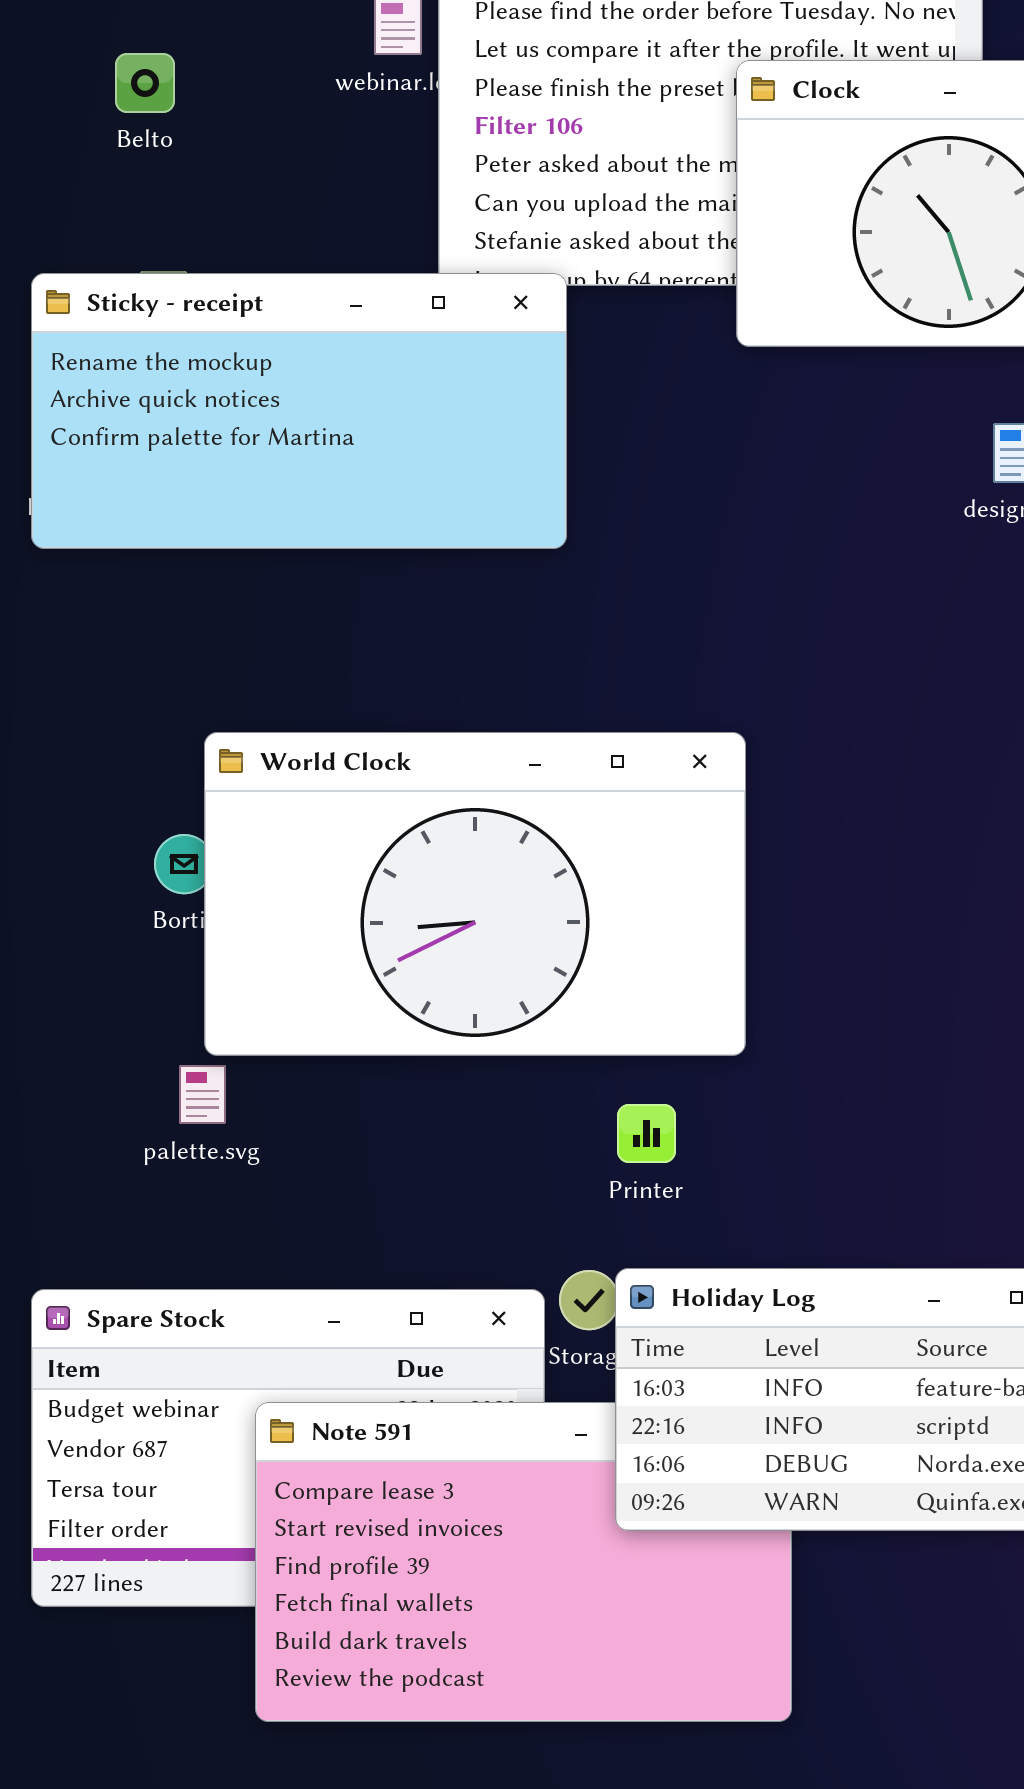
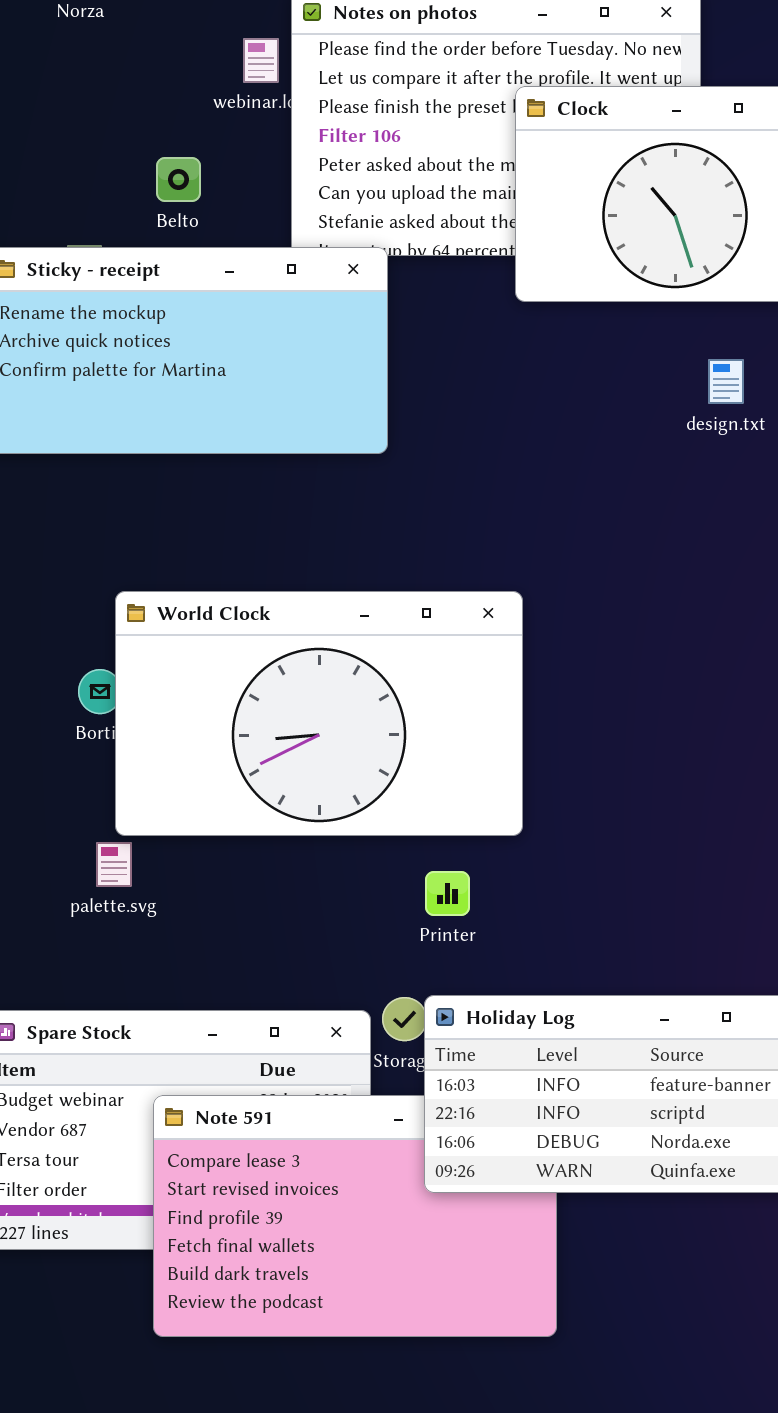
Belto: [115,53,175,113] -> [156,157,201,202], moved

